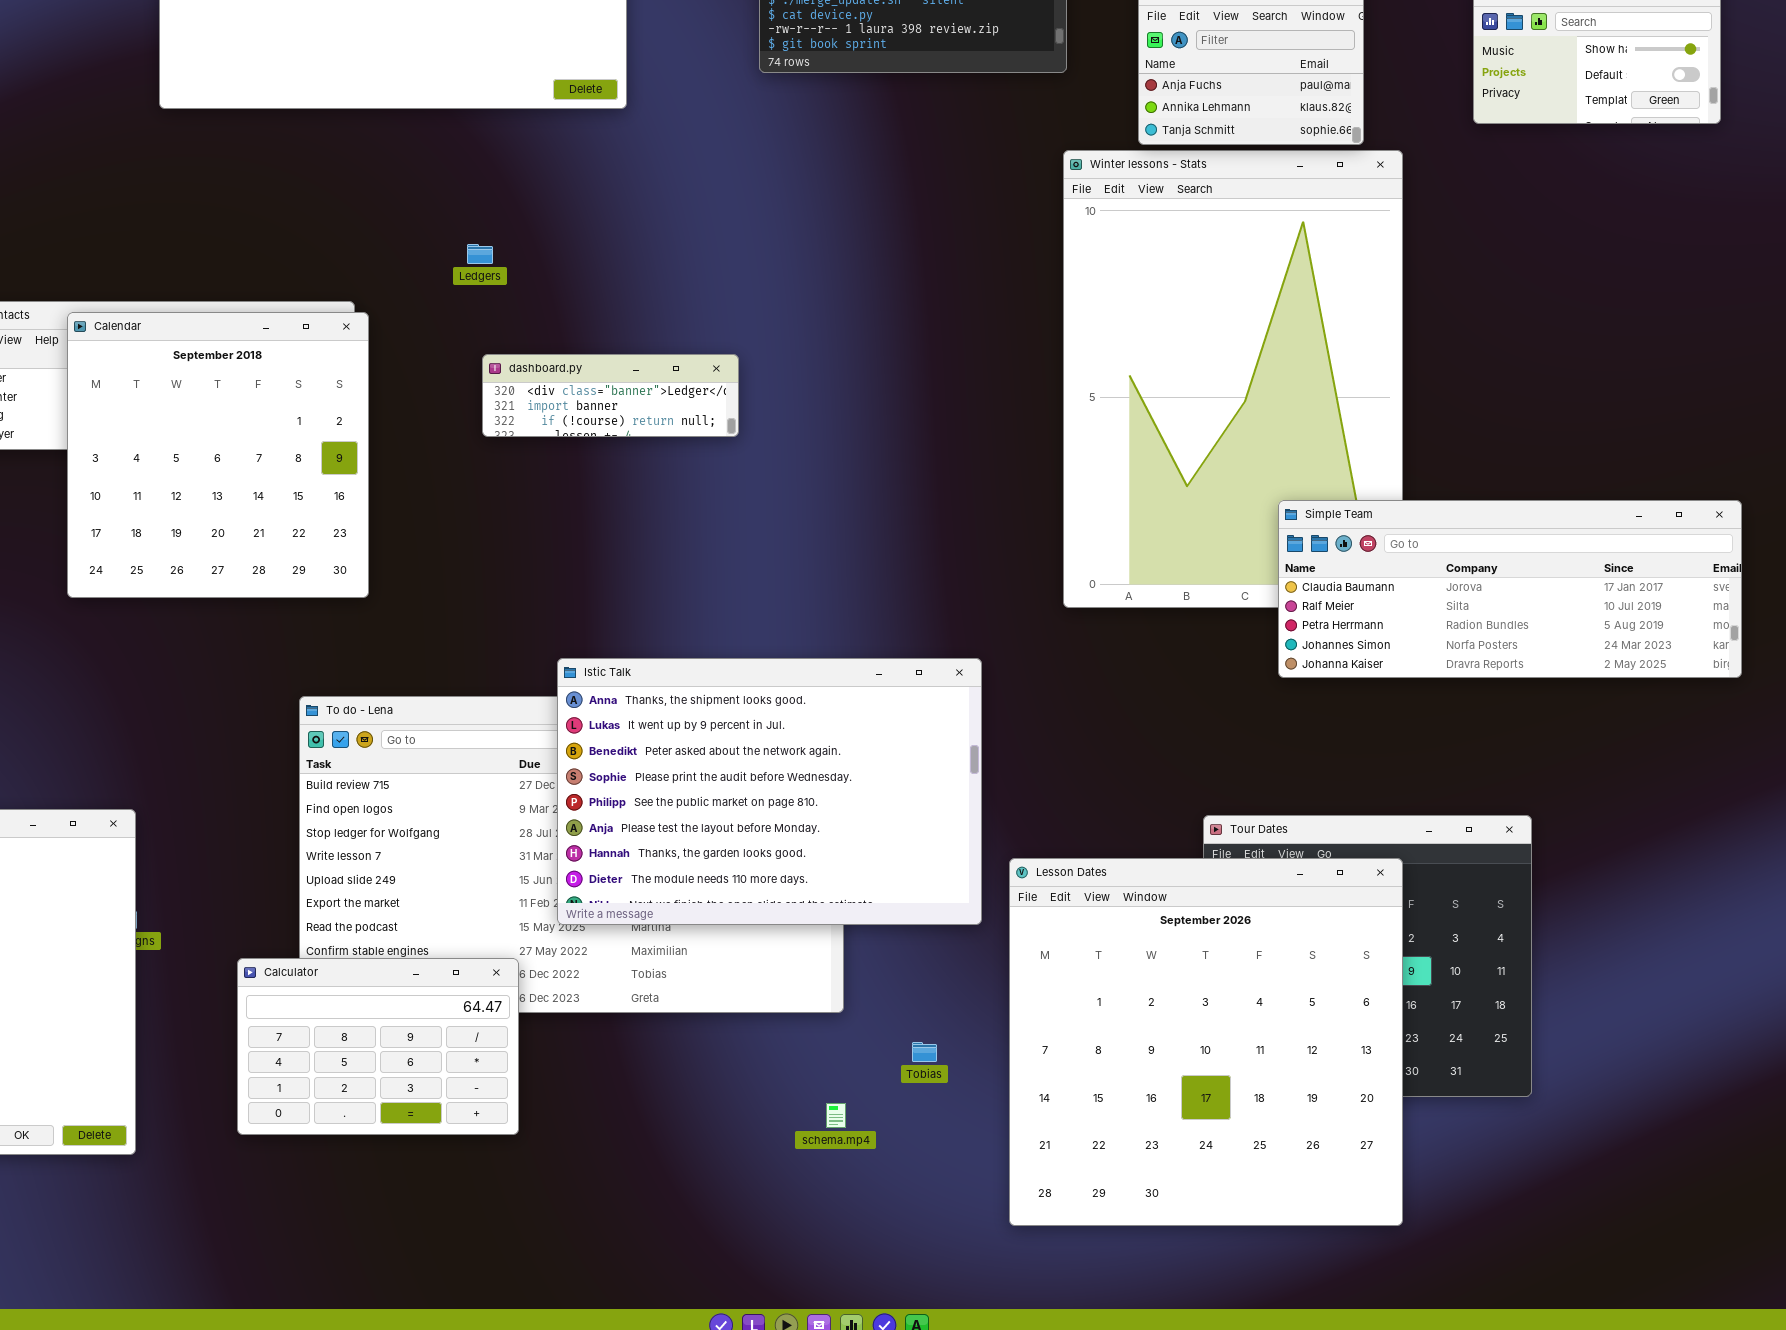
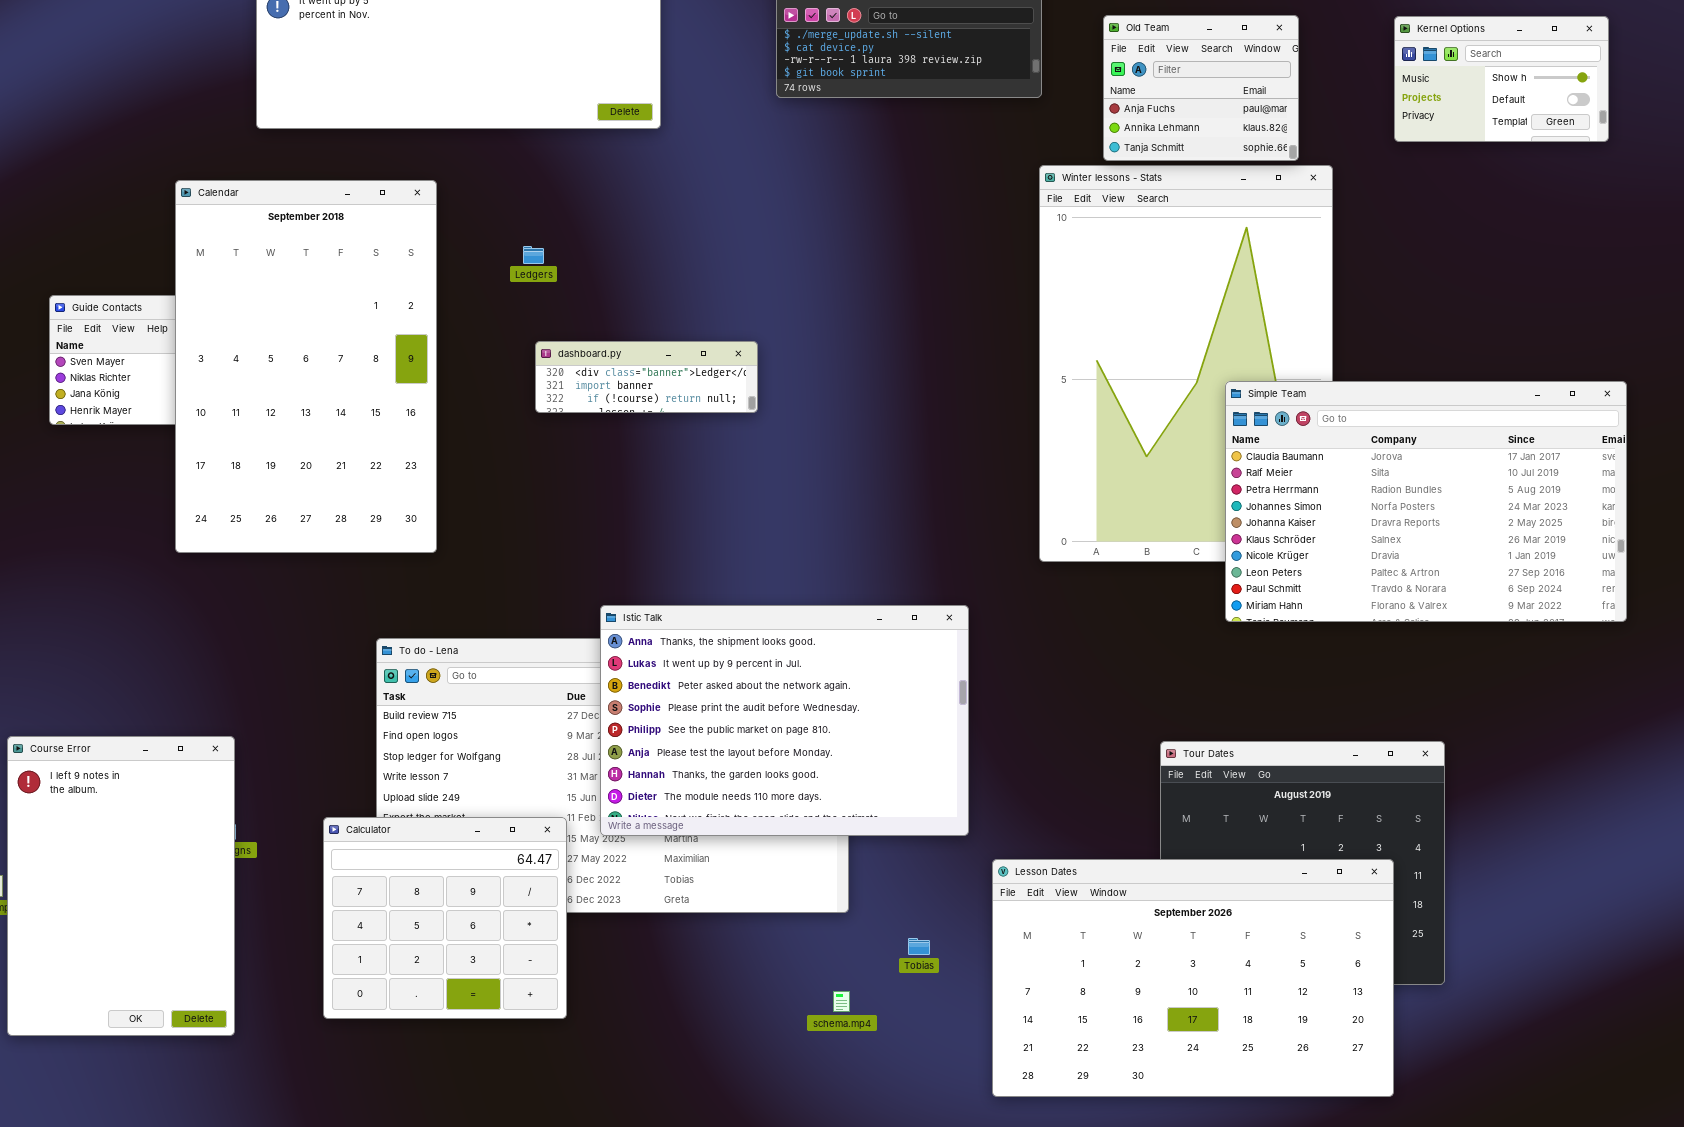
Calendar: [67,312,369,598] -> [175,180,437,553], resized
Simple Team: [1278,500,1742,678] -> [1225,381,1627,622], resized
Lesson Dates: [1009,858,1403,1226] -> [992,859,1394,1097], resized
Calculator: [237,958,519,1135] -> [323,817,567,1019], resized

